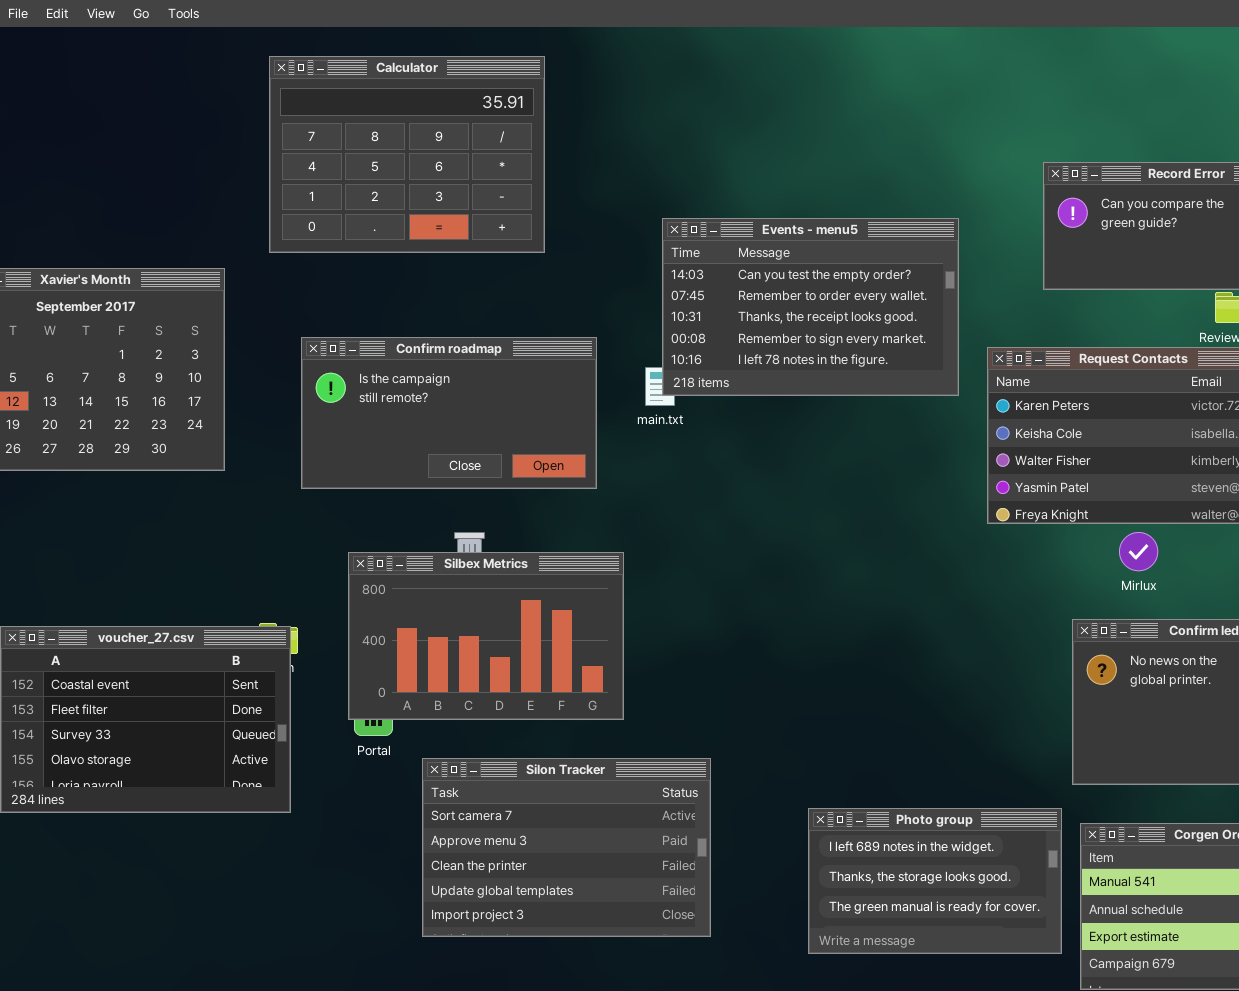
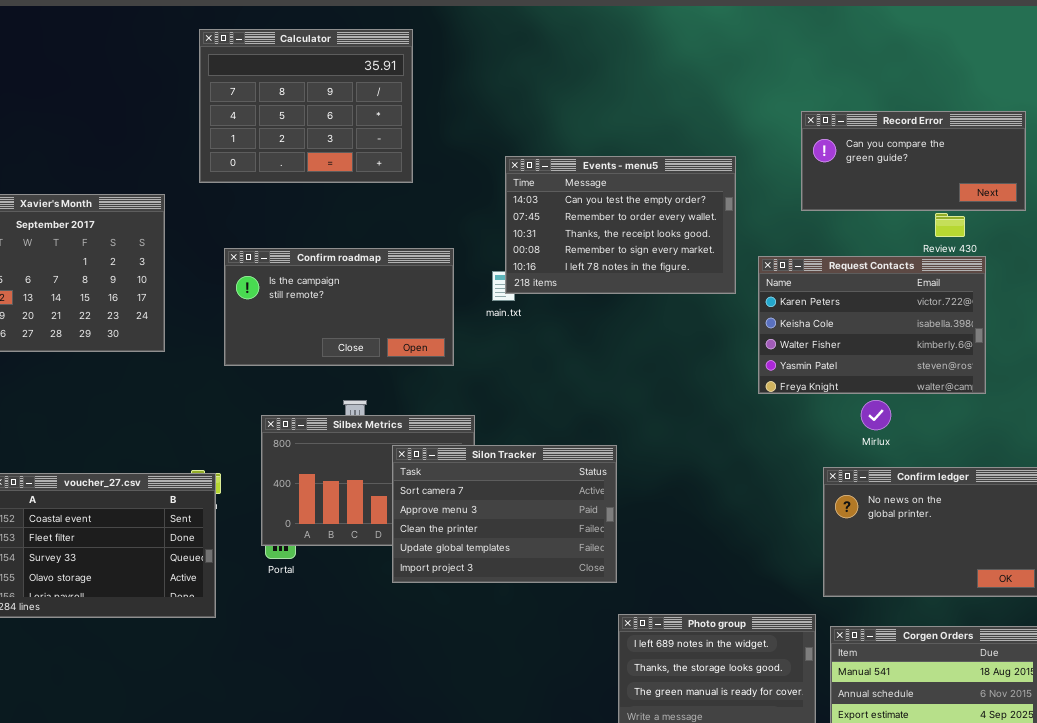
Silon Tracker: [422,758,711,937] -> [392,445,617,583], moved

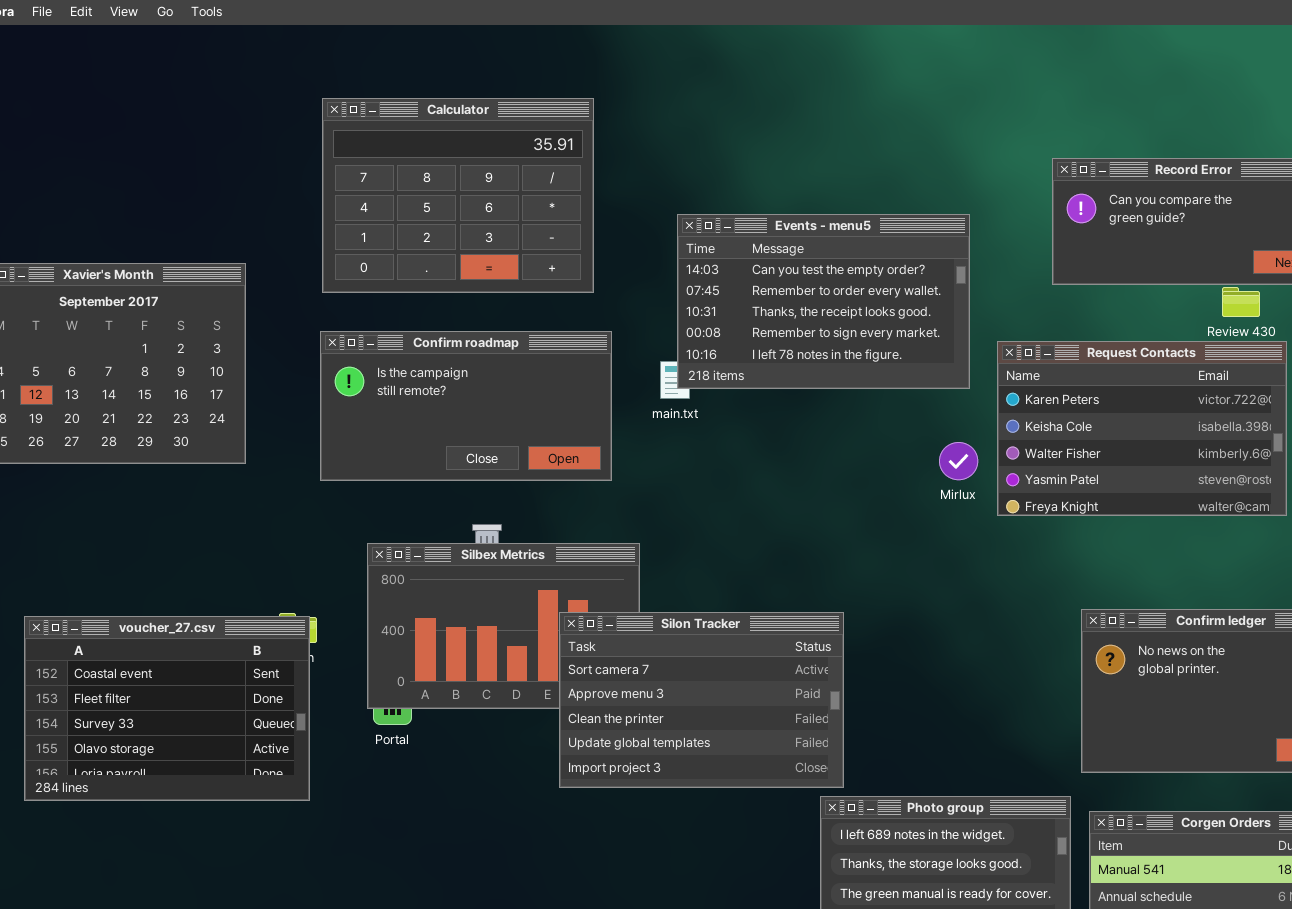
Calculator: [199,29,413,183] -> [322,98,594,293], moved
Mirlux: [861,400,891,430] -> [939,442,978,480], moved
Silon Tracker: [392,445,617,583] -> [559,612,844,788], moved

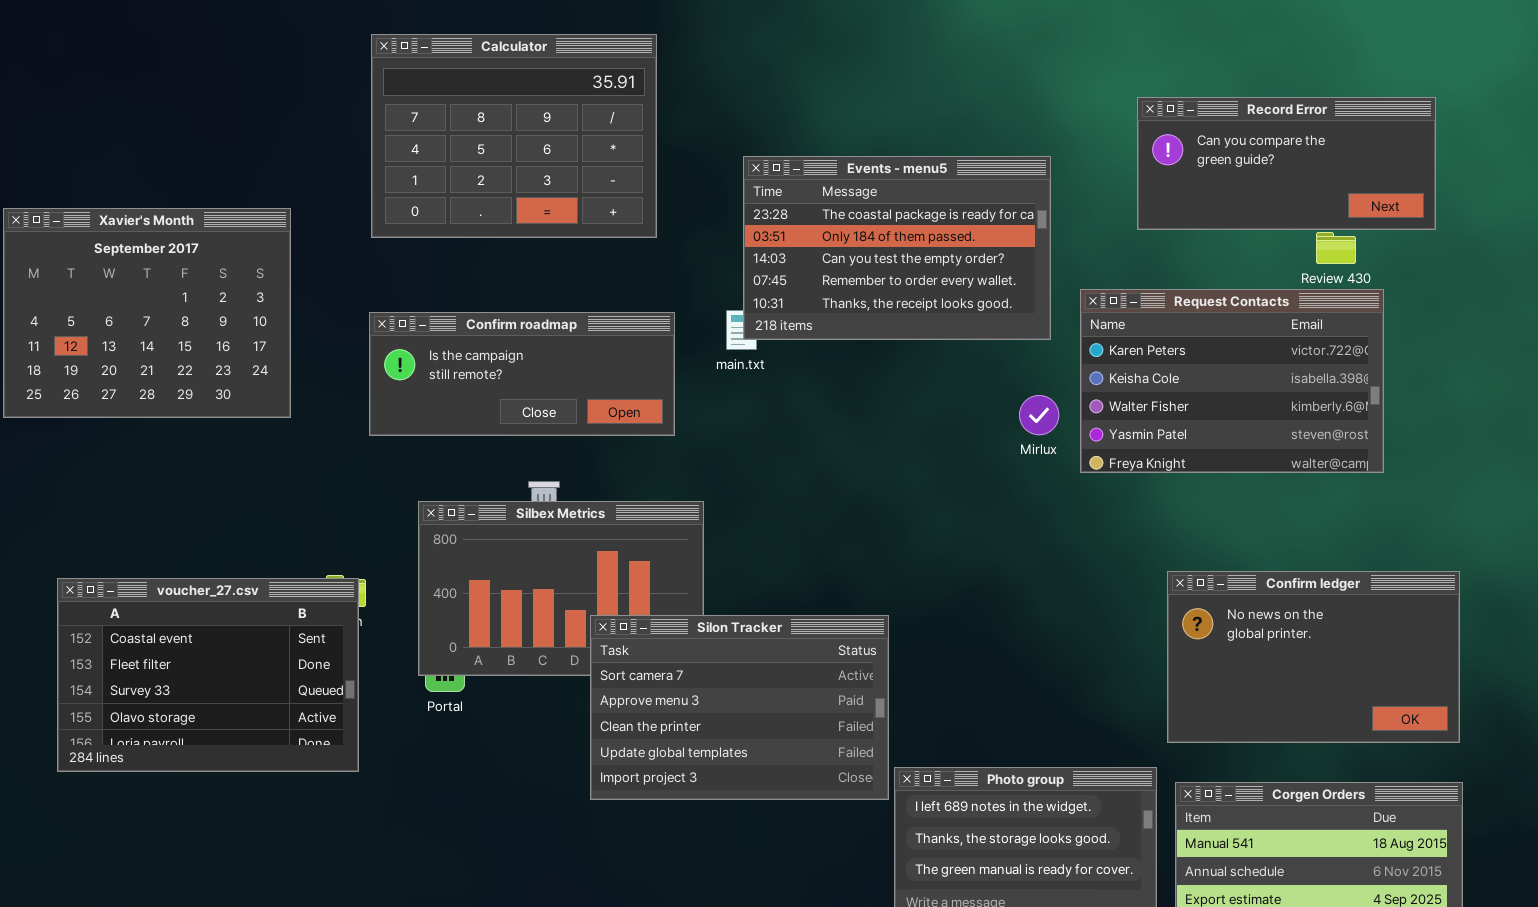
Events - menu5: [677,214,970,389] -> [743,156,1051,340], scrolled up 2 rows
Confirm roadmap: [320,331,612,481] -> [369,312,675,436], resized
Silon Tracker: [559,612,844,788] -> [590,615,889,800], moved

